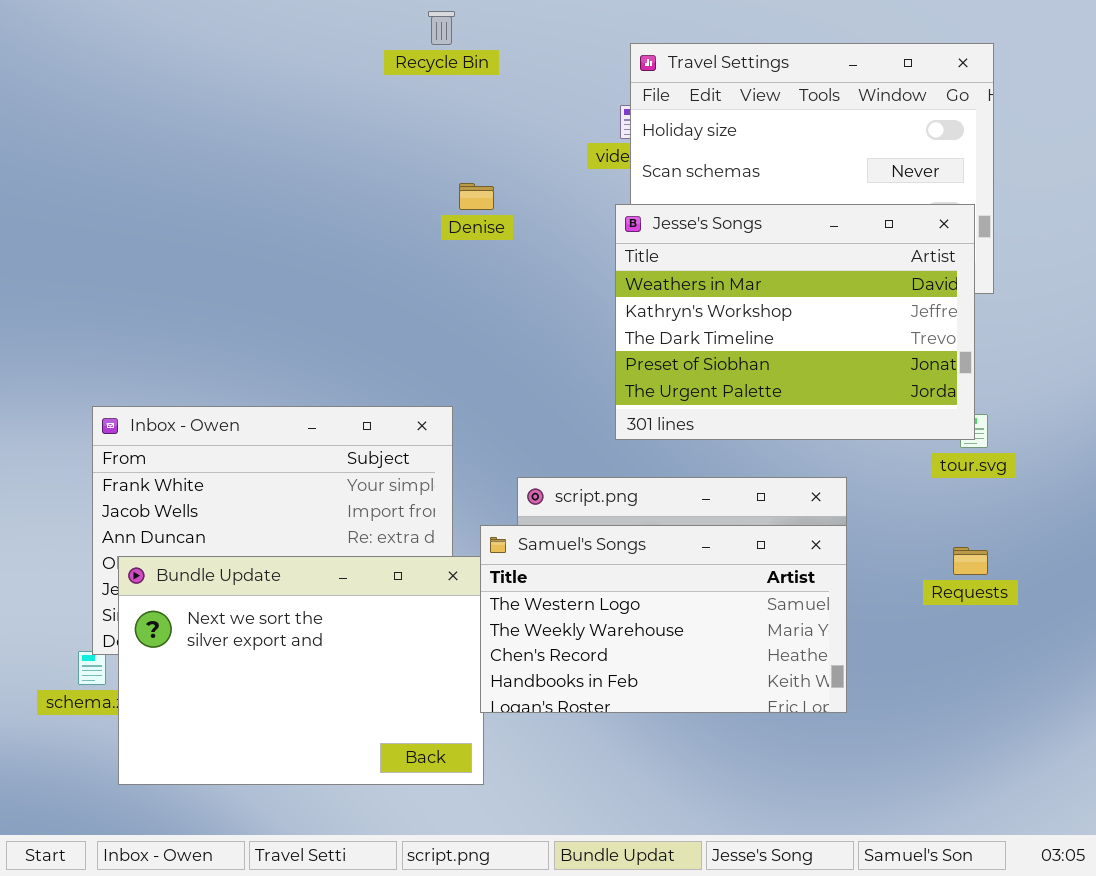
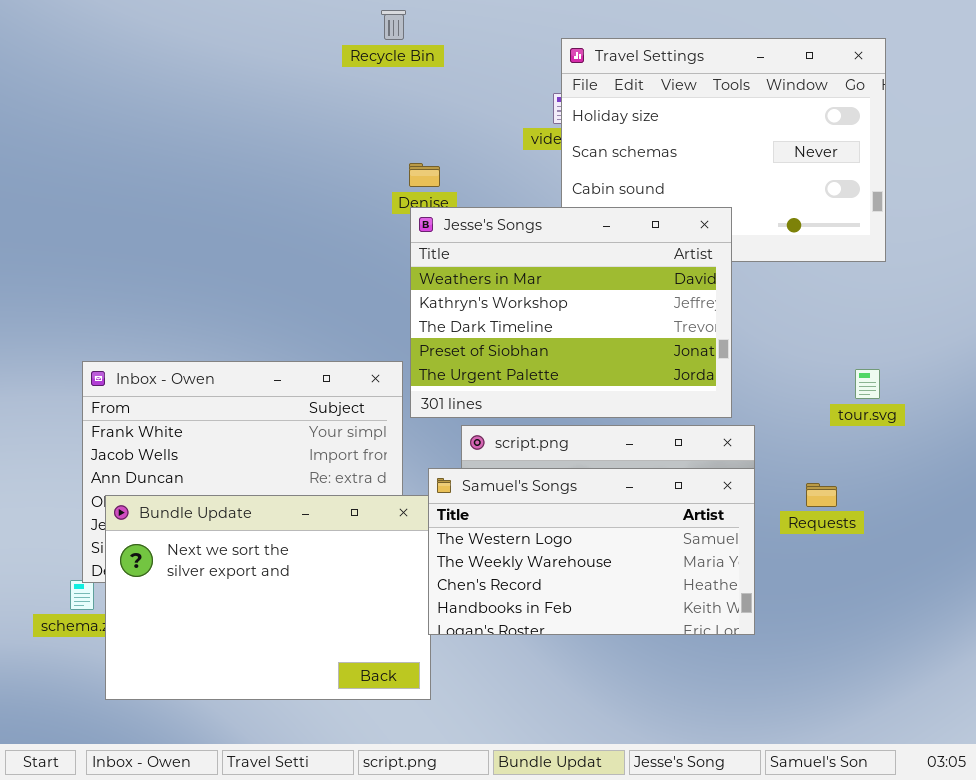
Jesse's Songs: [615,204,975,440] -> [410,207,732,418], moved
Requests: [953,547,988,575] -> [806,483,837,507], moved

